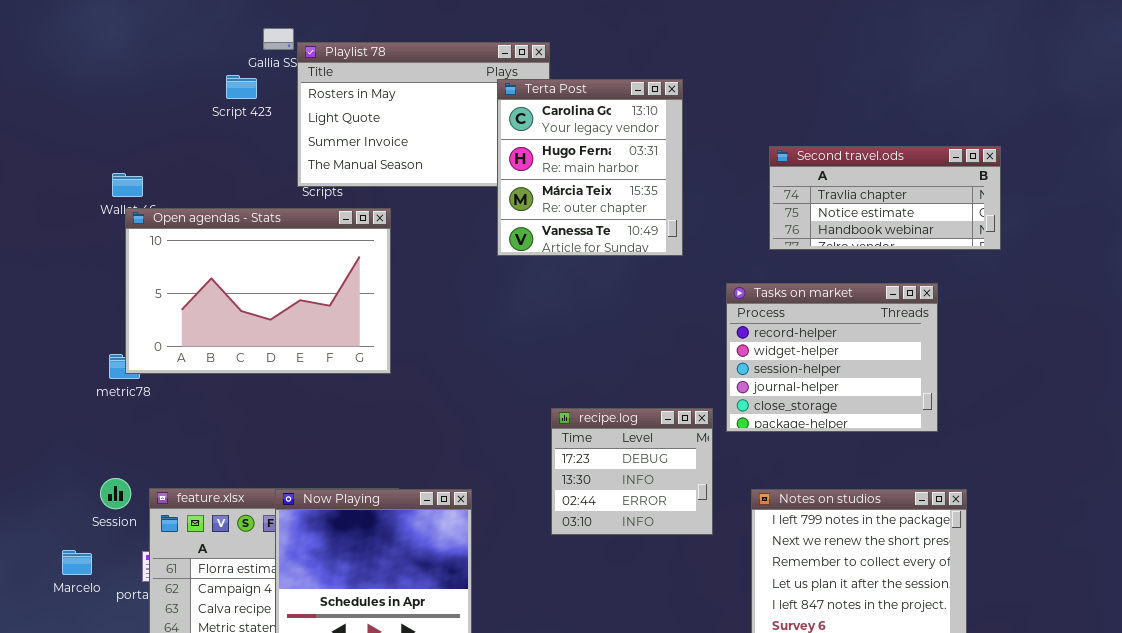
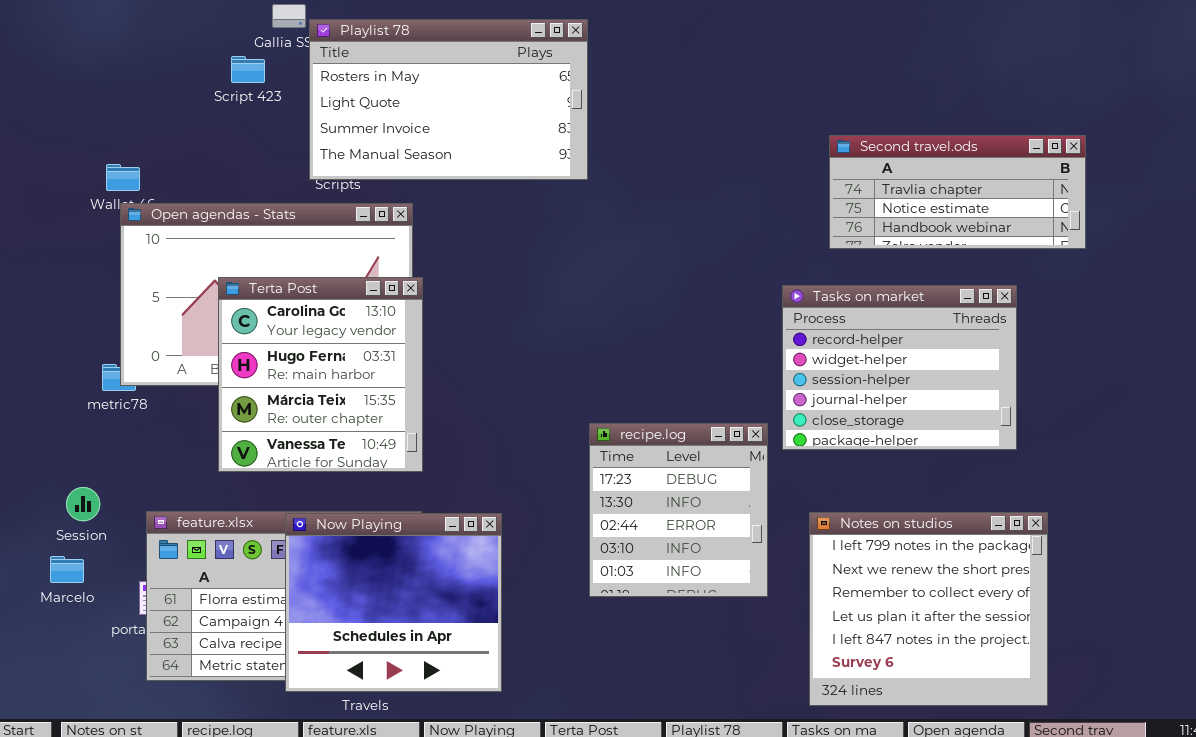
Terta Post: [497,79,683,256] -> [218,277,423,472], moved
recipe.log: [551,408,713,535] -> [589,423,768,597], resized
Session: [100,478,131,509] -> [66,487,100,521], moved
Marcelo: [62,550,92,575] -> [50,556,84,583], moved

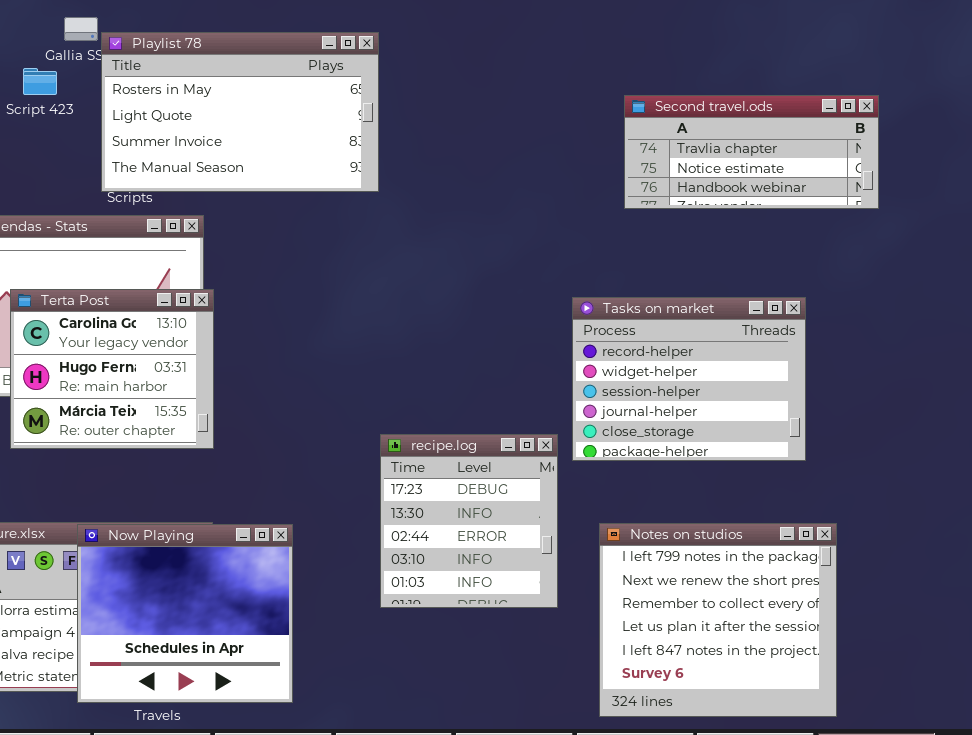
Second travel.ods: [829,135,1086,249] -> [624,95,879,209], moved
Terta Post: [218,277,423,472] -> [10,289,214,449], resized

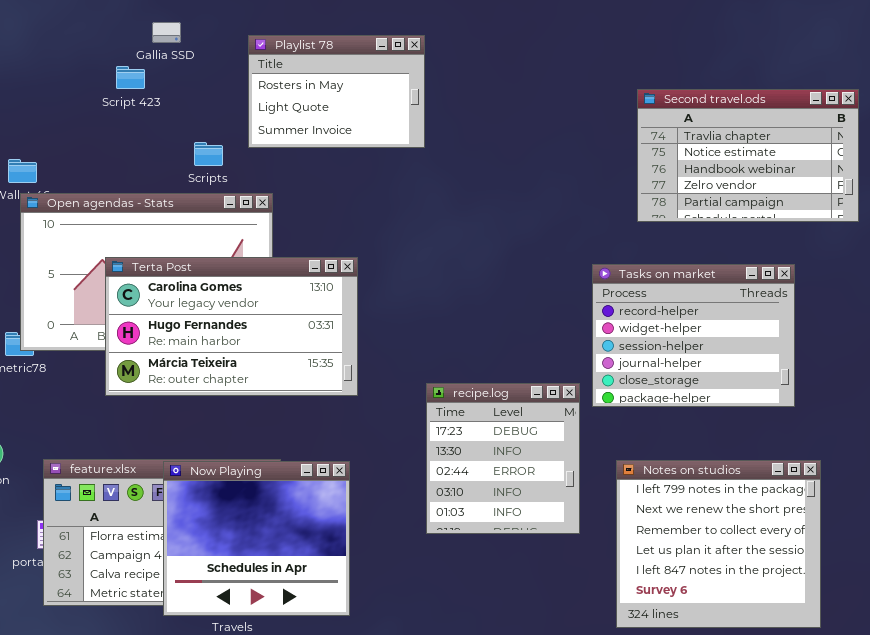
Playlist 78: [101,32,379,192] -> [248,35,425,148], resized
Second travel.ods: [624,95,879,209] -> [637,89,859,222], resized
Terta Post: [10,289,214,449] -> [105,257,358,396], resized

